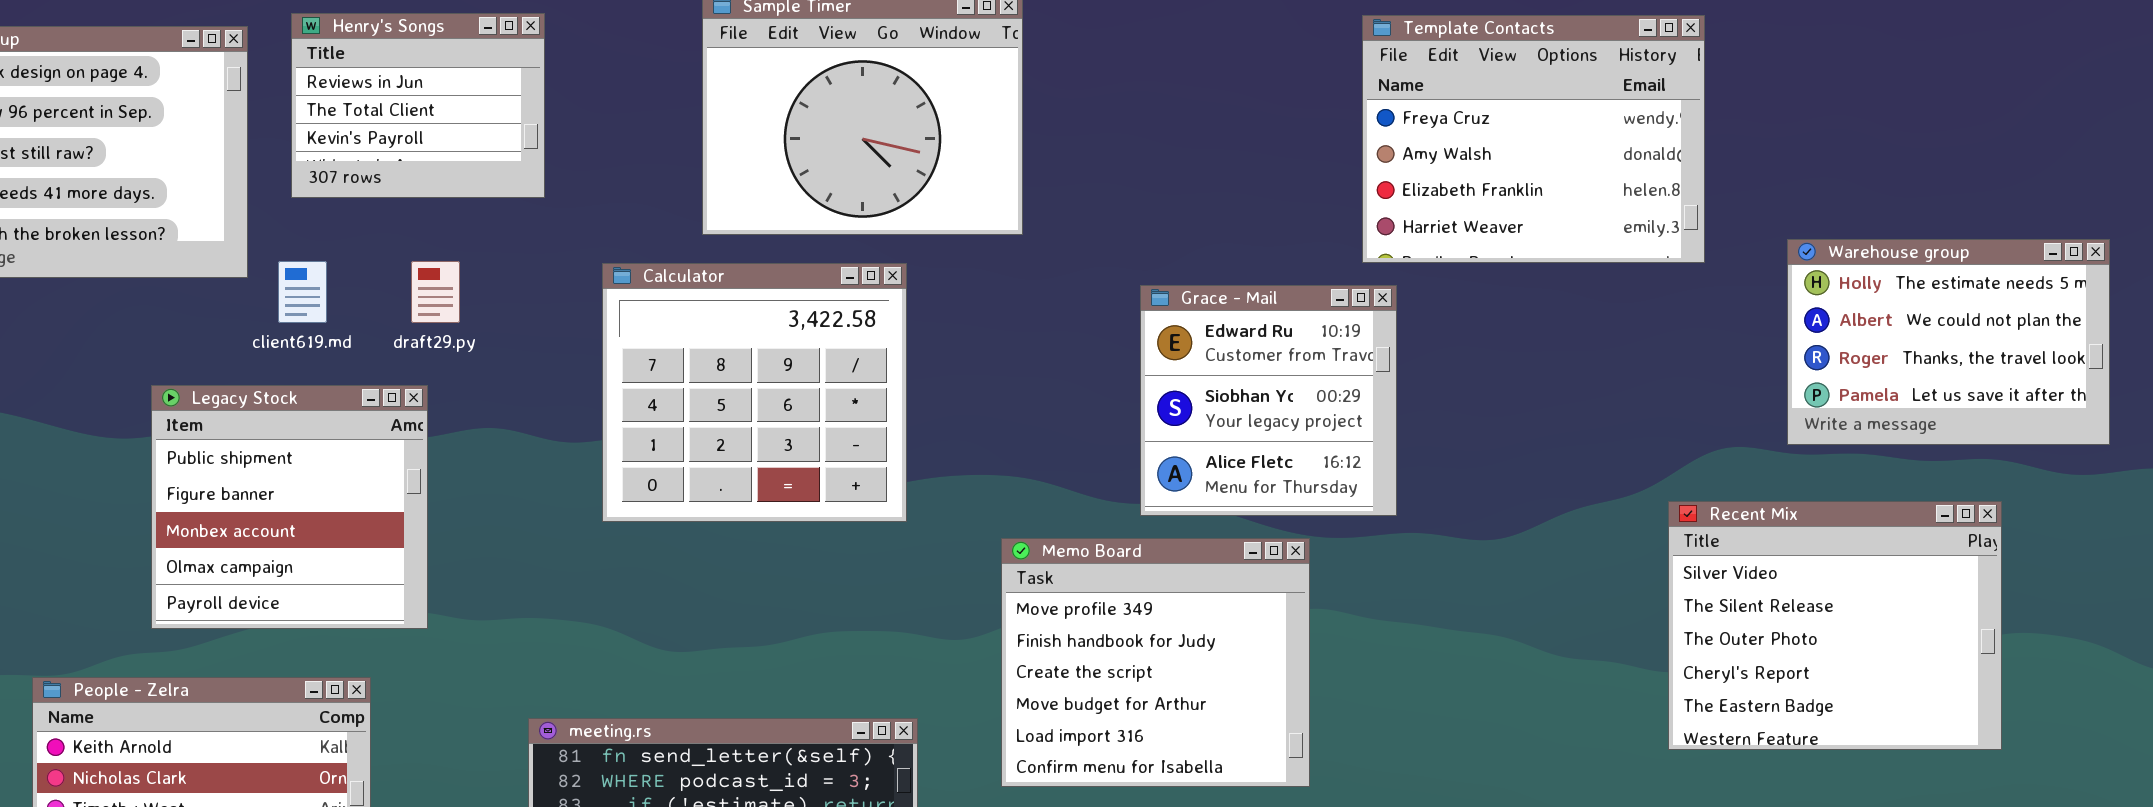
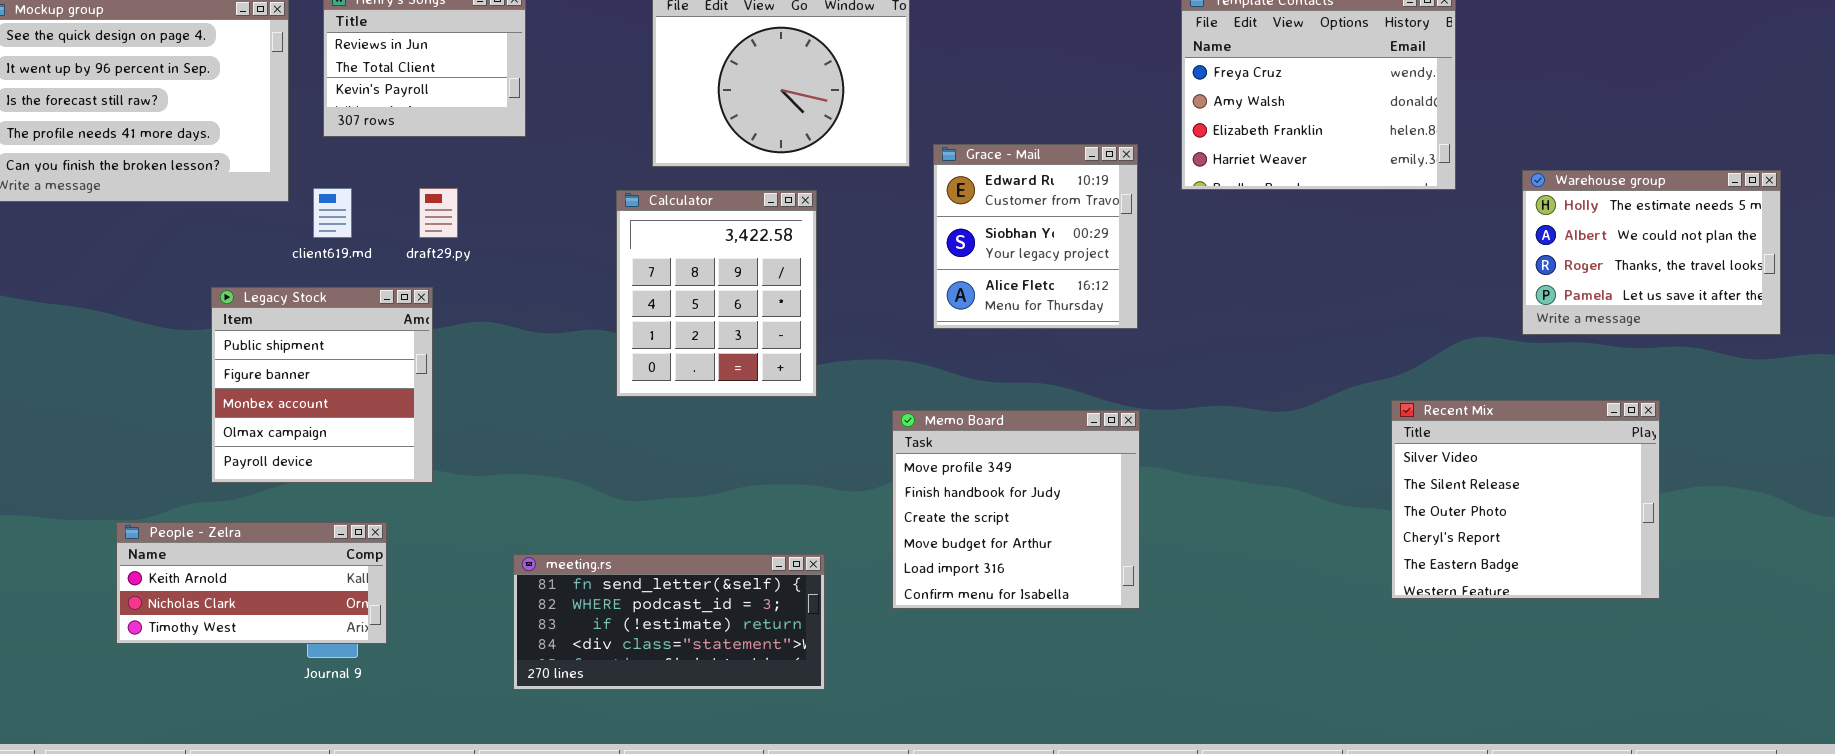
Calculator: [602,263,907,522] -> [616,190,817,397], resized
Grace - Mail: [1140,285,1397,516] -> [933,144,1138,329], moved
Recent Mix: [1668,501,2002,750] -> [1391,400,1660,599], moved

